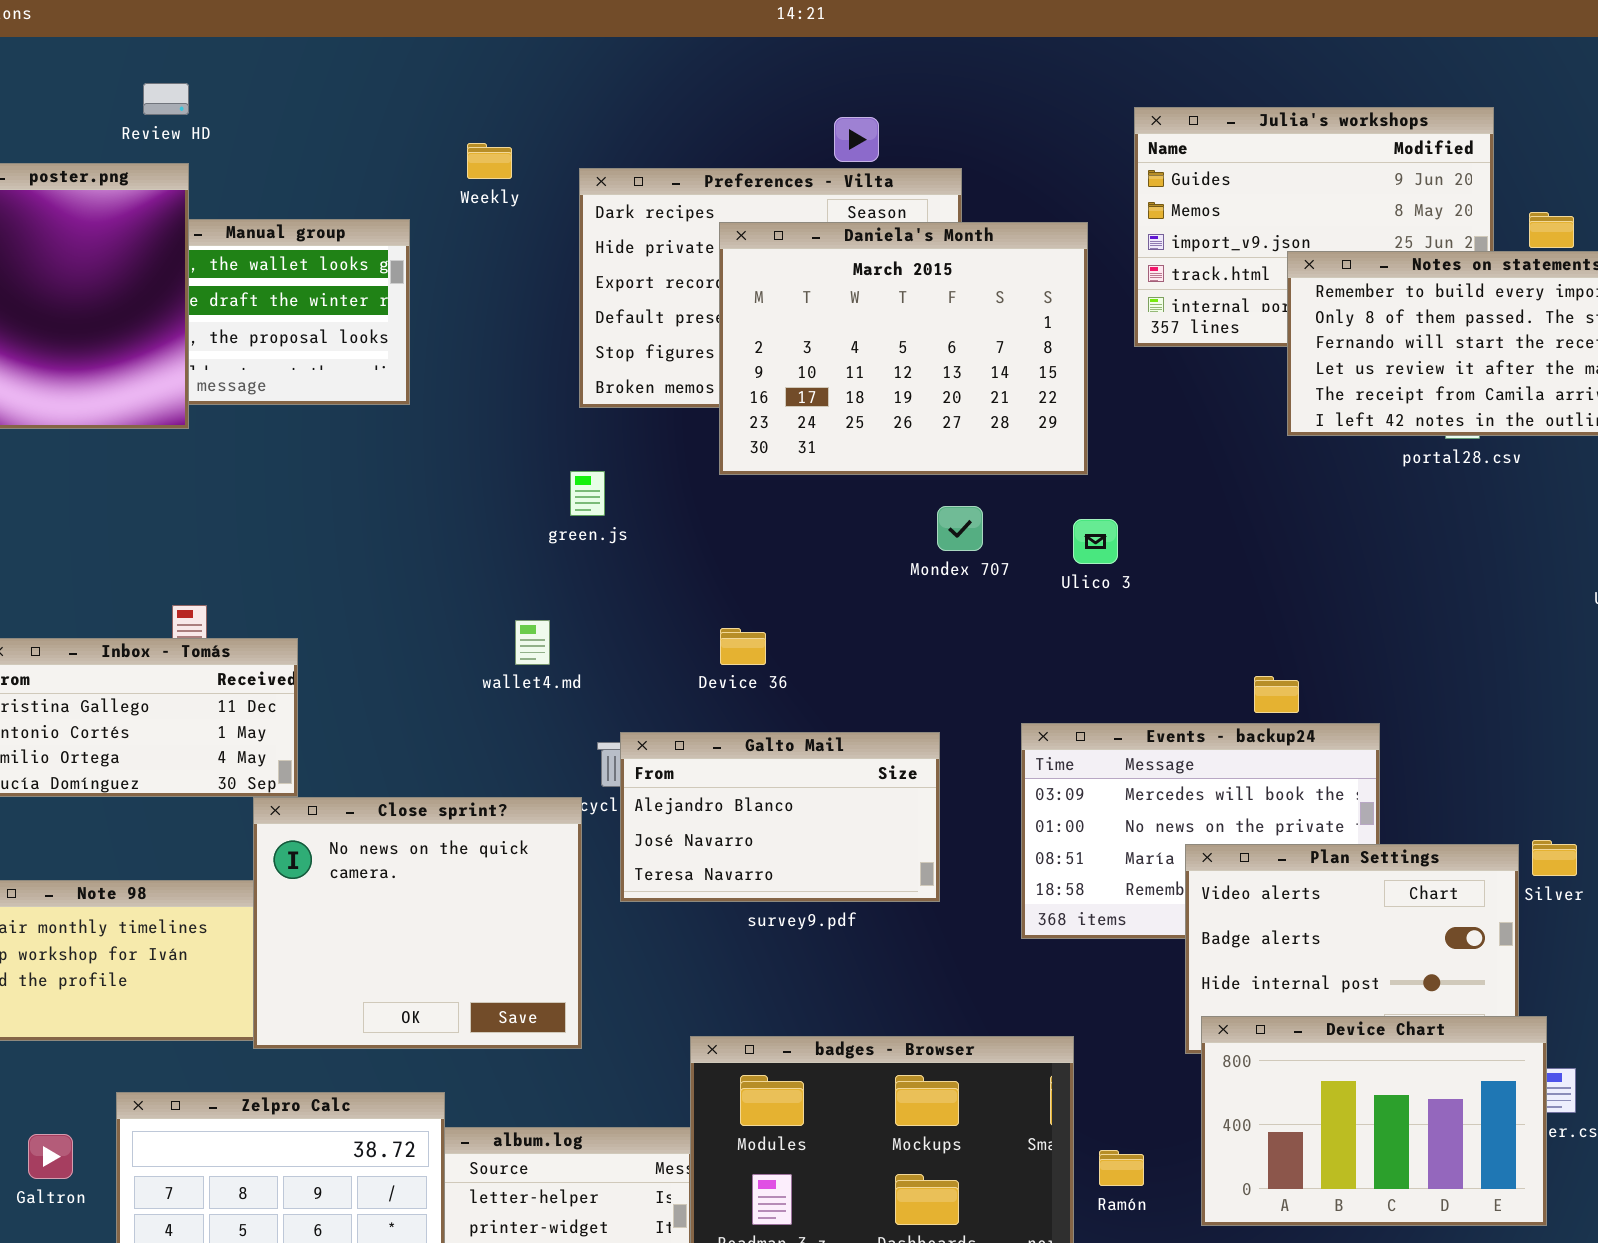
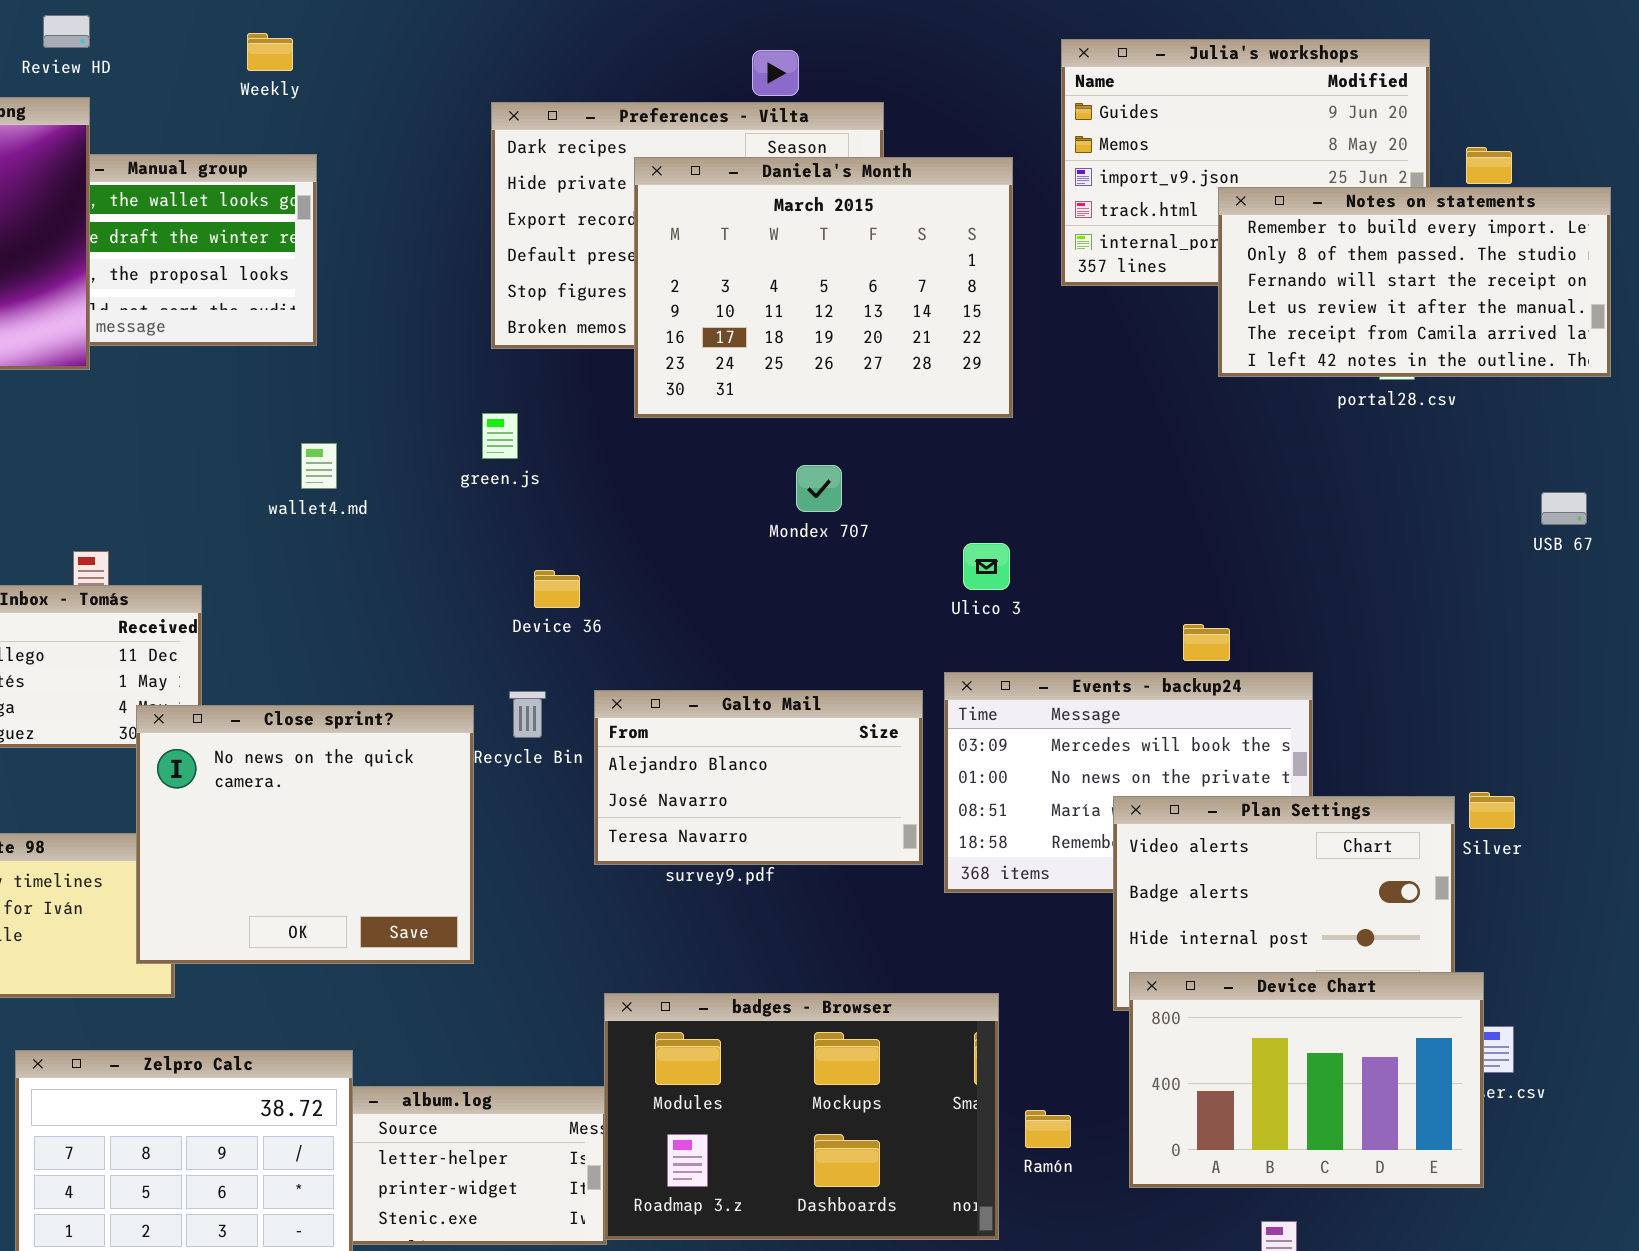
Weekly: [467,143,512,179] -> [247,33,293,71], moved
Mondex 707: [937,506,983,551] -> [796,465,842,512], moved
Ulico 3: [1073,519,1118,564] -> [963,543,1010,590], moved
wallet4.md: [515,620,550,665] -> [301,443,337,489], moved
Device 36: [720,628,766,665] -> [534,570,580,608], moved
Galto Mail: [620,732,940,902] -> [594,690,923,865], moved
Close sprint?: [253,797,582,1049] -> [136,705,474,964], moved

